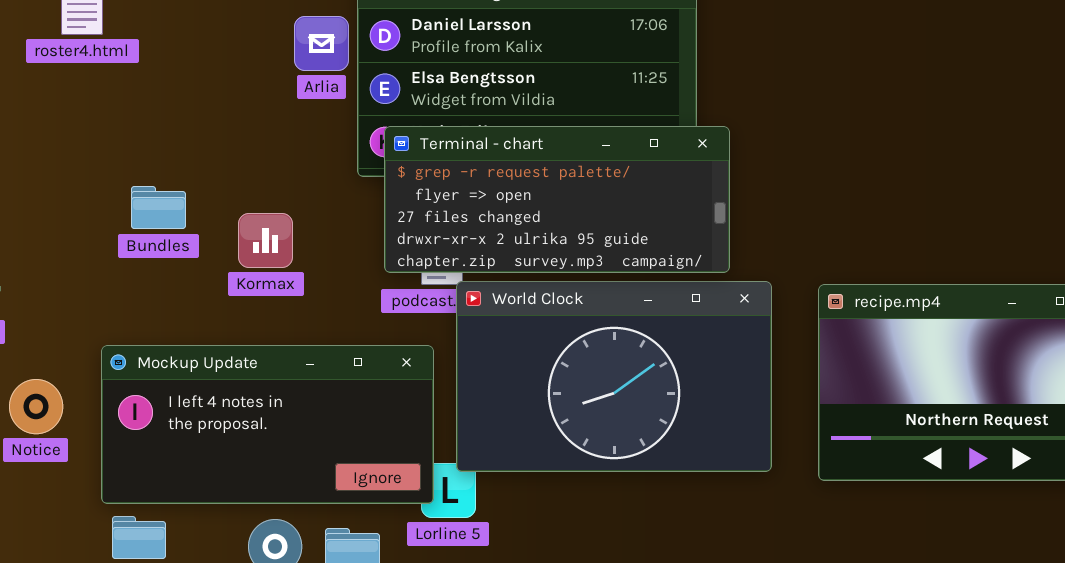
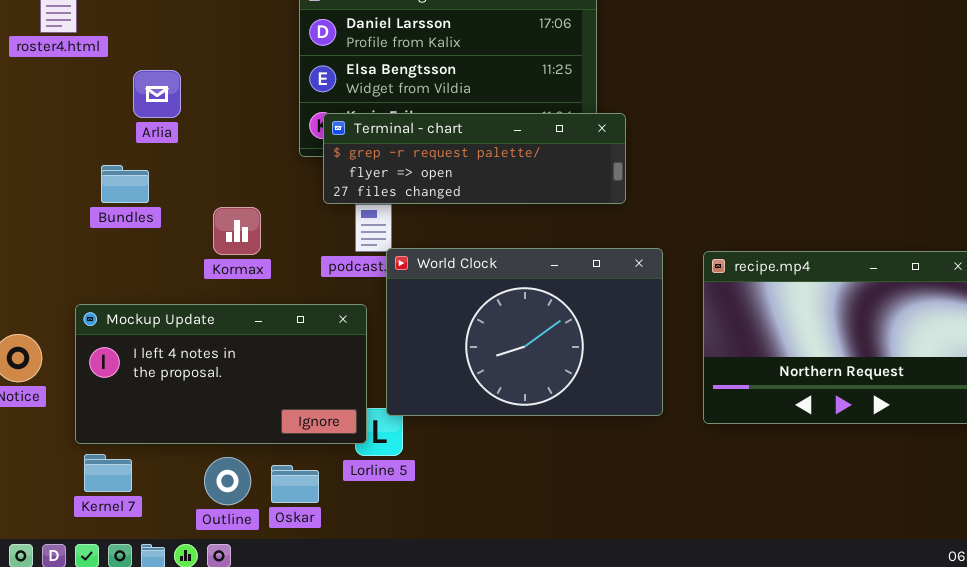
Arlia: [294,16,349,71] -> [133,70,181,118], moved
Terminal - chart: [384,126,730,273] -> [323,113,626,204], resized
Kormax: [238,213,293,268] -> [213,207,261,255], moved

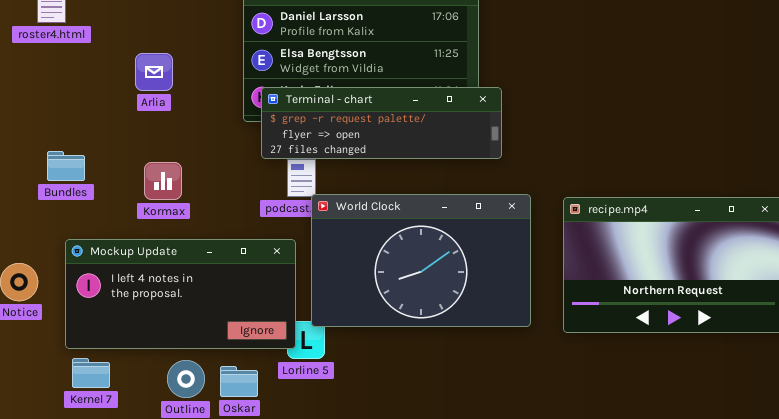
Arlia: [133,70,181,118] -> [135,53,173,91], moved
Bundles: [101,165,149,203] -> [47,151,85,181], moved
Kormax: [213,207,261,255] -> [144,162,182,200], moved

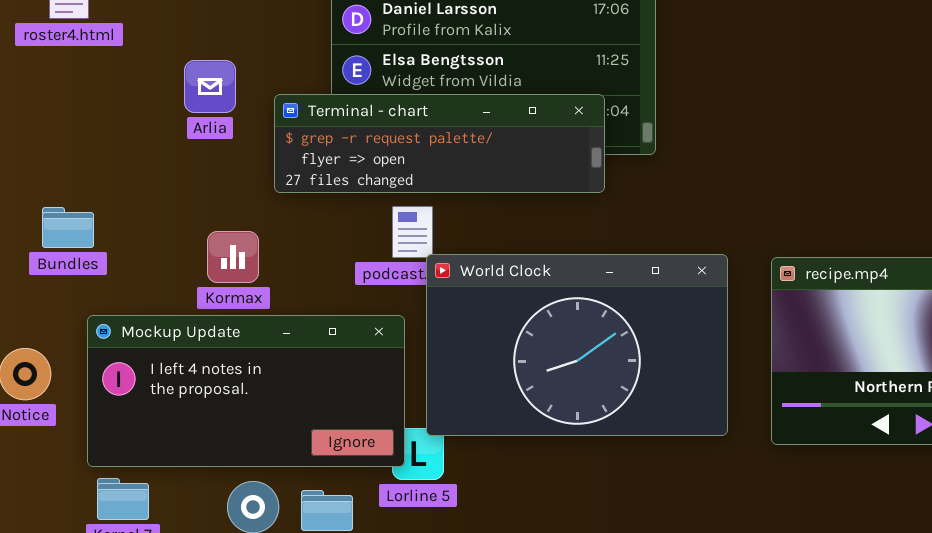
Terminal - chart: [261,87,502,159] -> [274,94,605,193], moved
Bundles: [47,151,85,181] -> [42,207,94,248], moved
Kormax: [144,162,182,200] -> [207,231,259,283], moved

